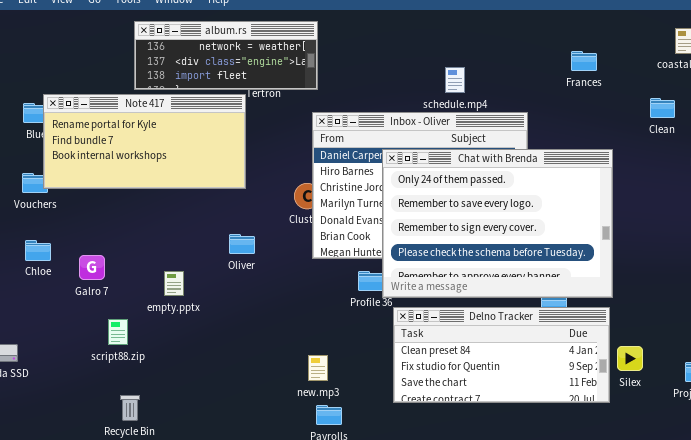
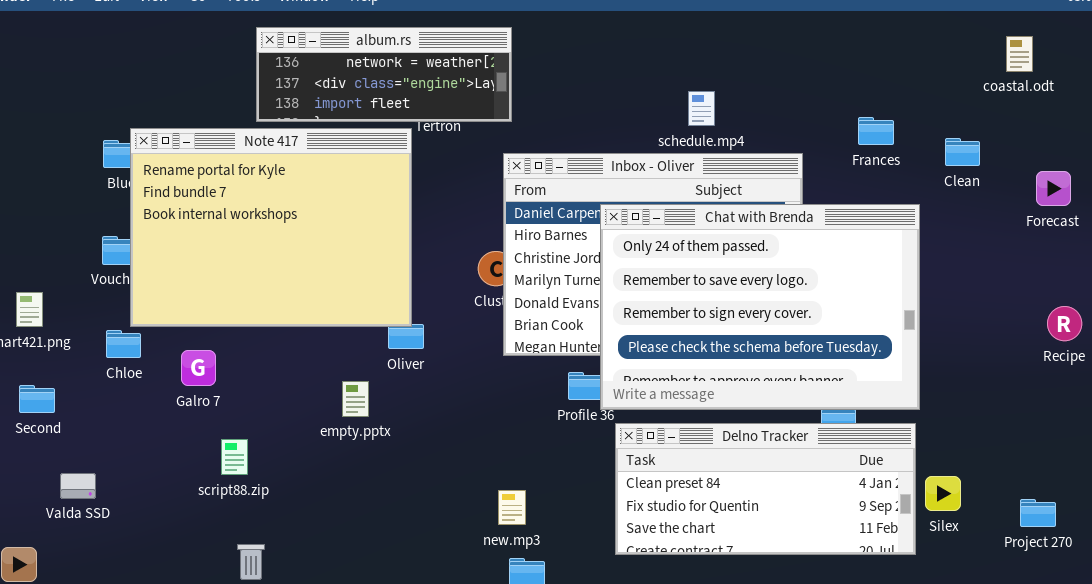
Frances: [571,51,597,71] -> [858,117,894,145], moved
Note 417: [43,94,246,189] -> [130,128,412,327], resized
Clean: [650,98,675,118] -> [945,138,980,166], moved
empty.pptx: [164,271,184,296] -> [342,381,369,417], moved

